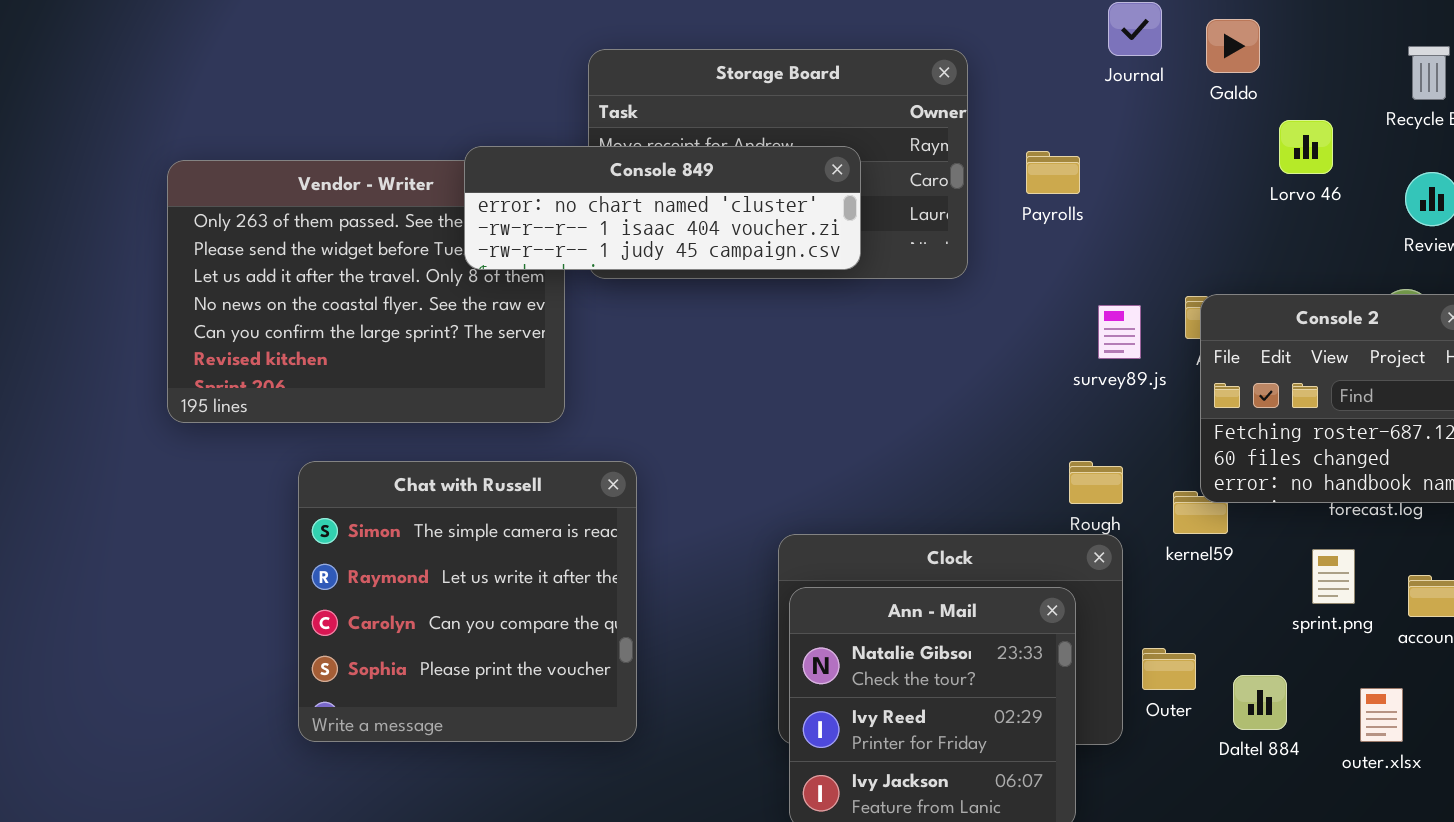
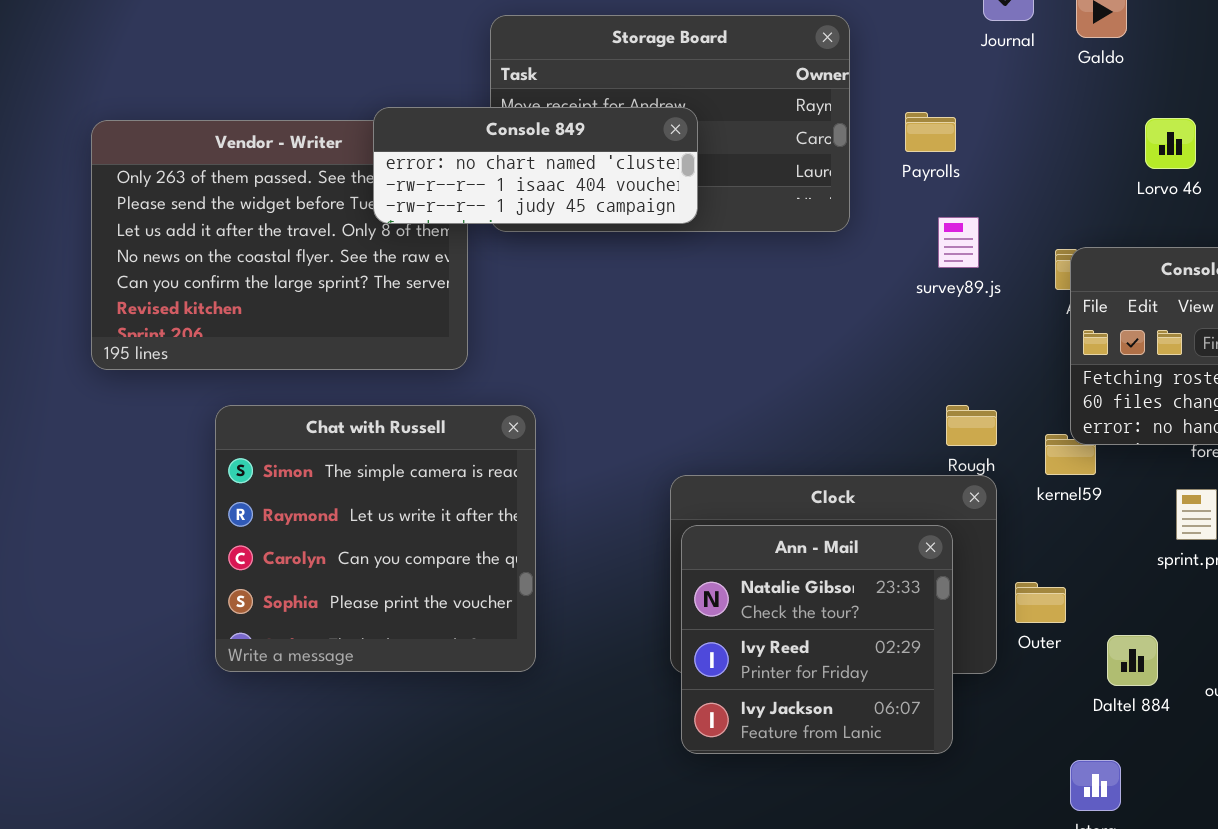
Lorvo 46: [1279,120,1333,174] -> [1145,118,1196,169], moved
Console 849: [464,146,861,270] -> [373,107,698,224], resized
survey89.js: [1098,305,1141,359] -> [938,217,979,268], moved
Daltel 884: [1233,675,1287,730] -> [1107,635,1158,686], moved

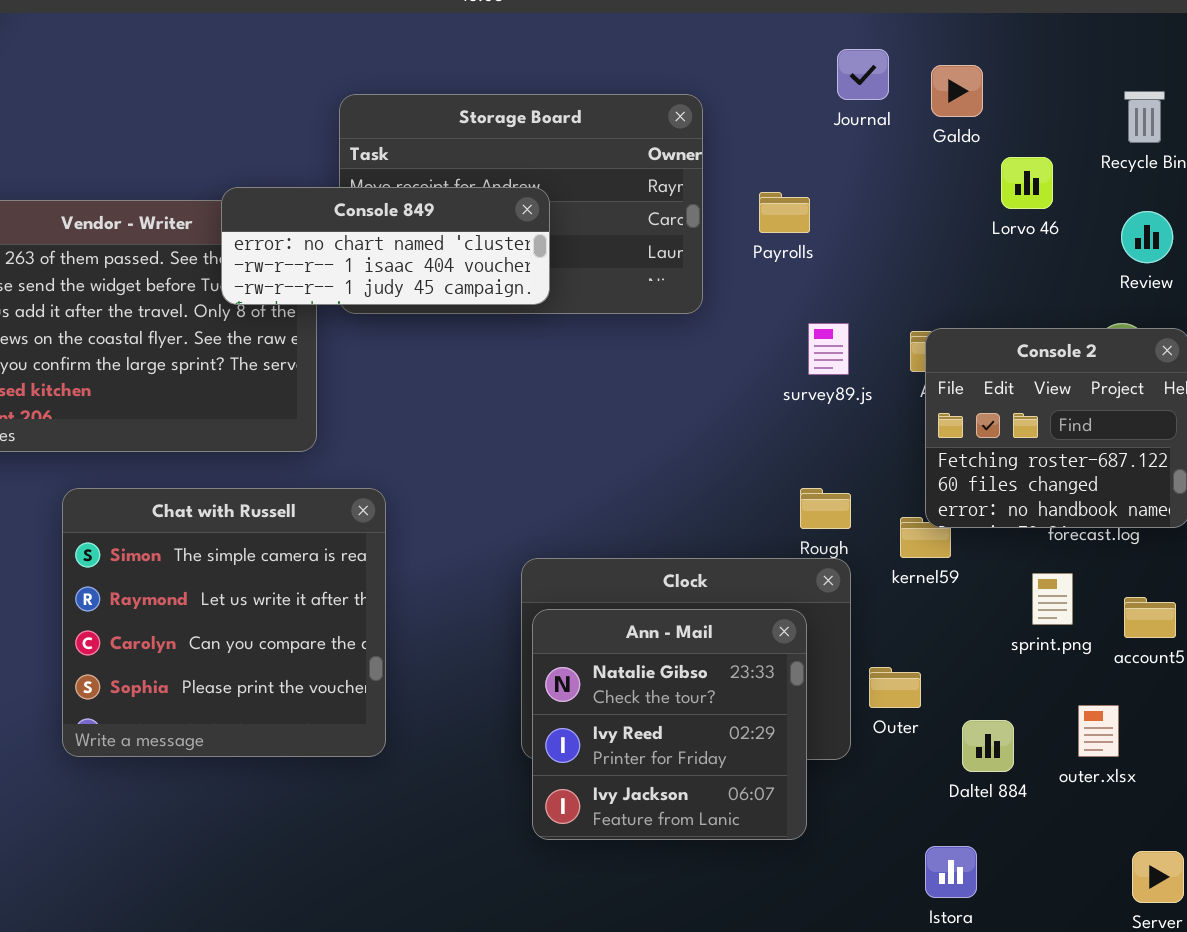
Lorvo 46: [1145,118,1196,169] -> [1001,157,1053,209], moved
survey89.js: [938,217,979,268] -> [808,323,849,375], moved

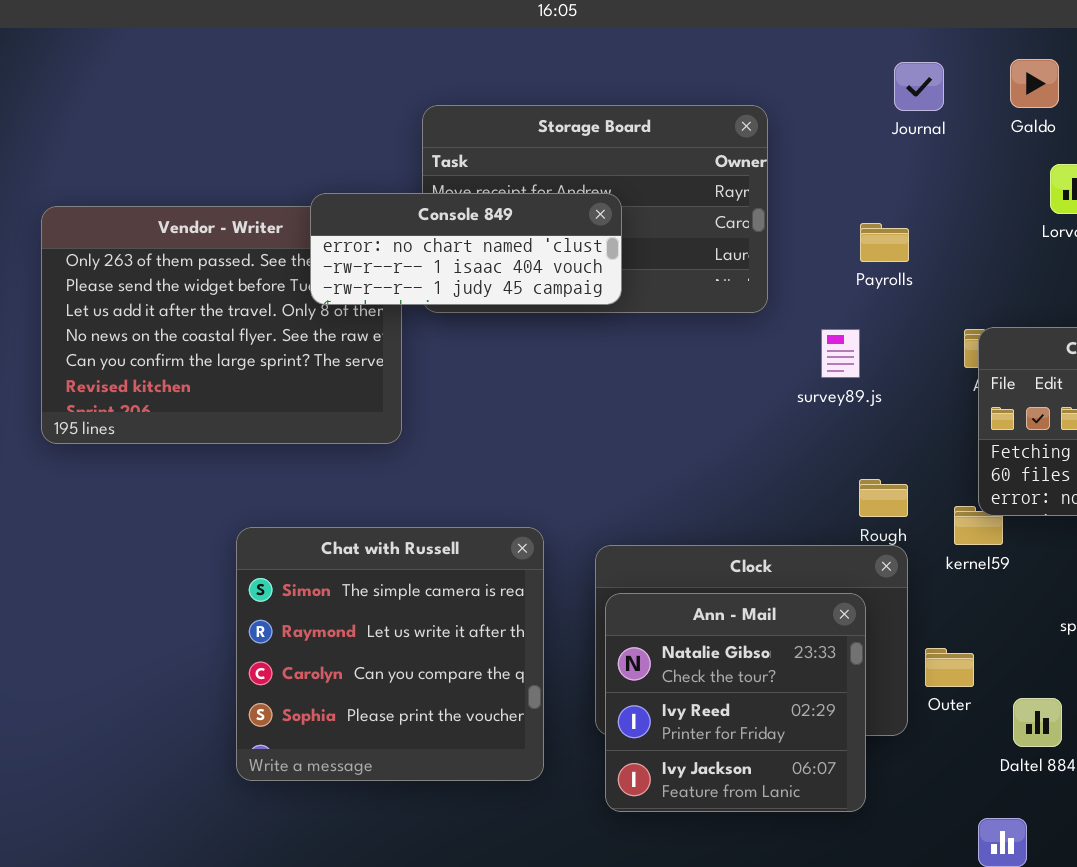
Galdo: [931,65,983,117] -> [1010,59,1059,108], moved
Payrolls: [759,192,810,233] -> [860,223,909,262], moved
survey89.js: [808,323,849,375] -> [821,329,860,378], moved
Chat with Russell: [62,488,386,757] -> [236,527,544,781], moved

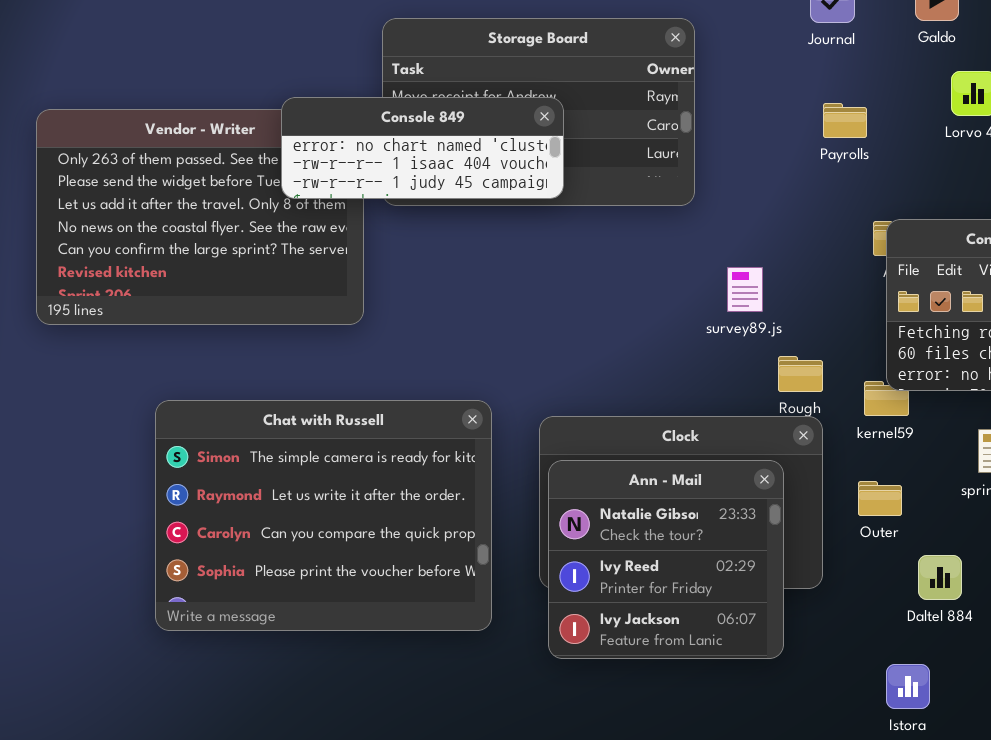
Payrolls: [860,223,909,262] -> [823,103,867,138], moved
survey89.js: [821,329,860,378] -> [727,267,763,312], moved
Chat with Russell: [236,527,544,781] -> [155,400,492,631], resized
Outer: [925,648,974,687] -> [858,481,902,516], moved

